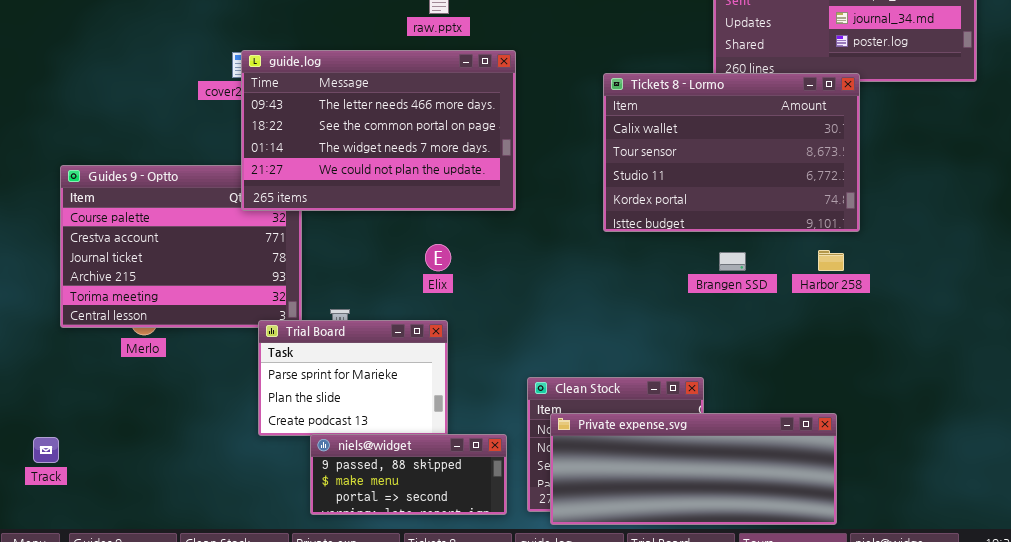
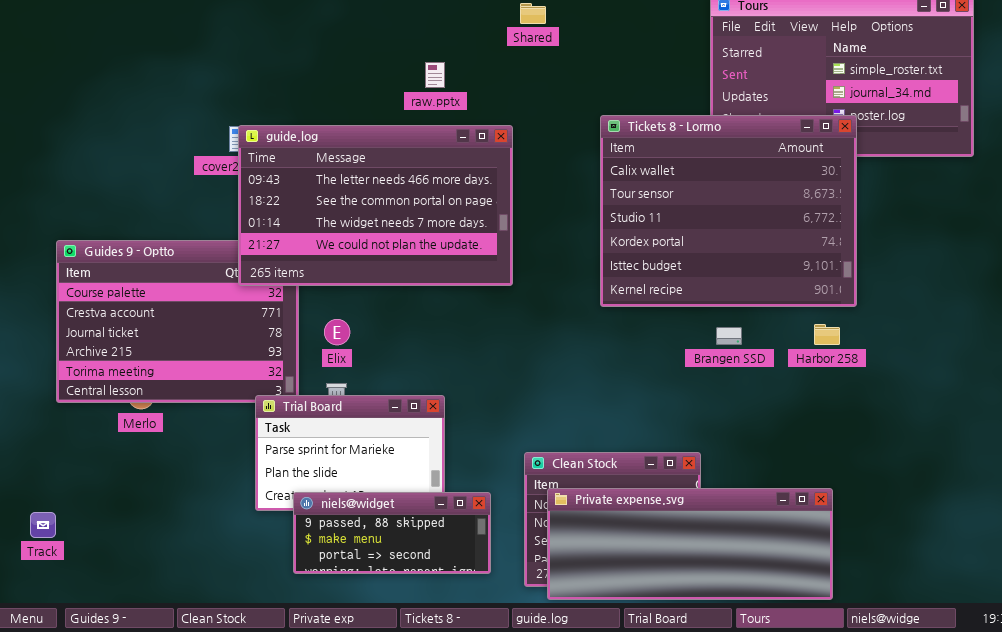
Tickets 8 - Lormo: [603,73,860,232] -> [600,115,857,307], resized
Elix: [425,244,451,271] -> [324,319,350,345], moved
niels@widget: [310,434,507,515] -> [293,492,491,574], moved

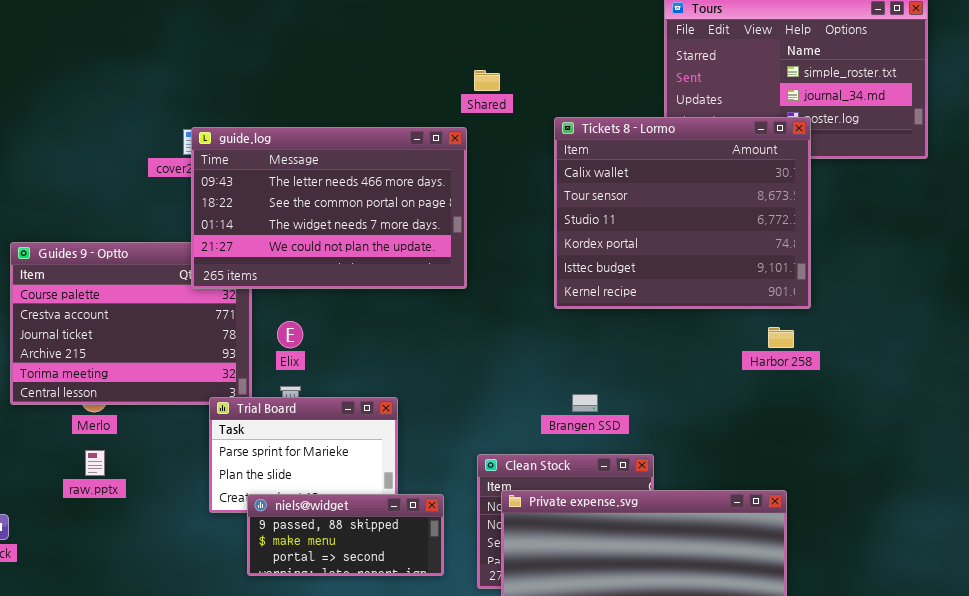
Shared: [520,3,546,24] -> [474,70,500,91], moved
raw.pptx: [425,62,445,88] -> [85,450,105,476], moved
Brangen SSD: [716,327,742,345] -> [572,394,598,412], moved

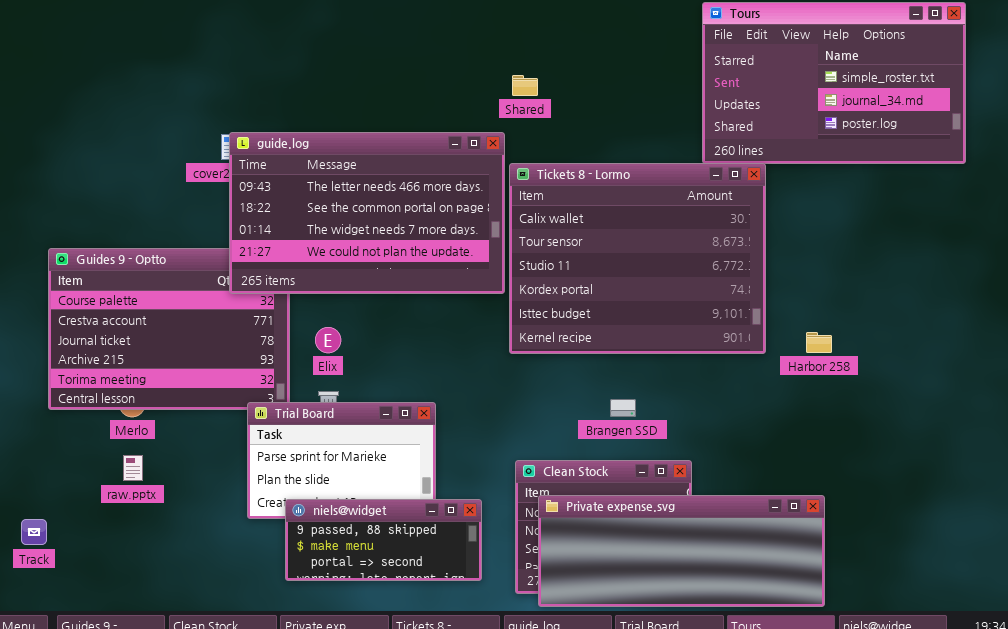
Tickets 8 - Lormo: [554,117,811,309] -> [509,163,766,354], moved

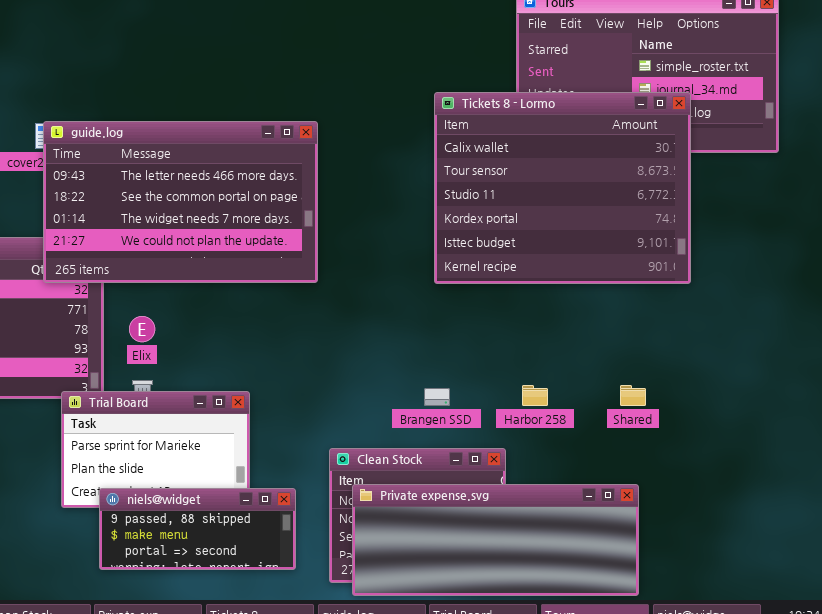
Shared: [512,75,538,96] -> [620,385,646,406], moved
Tickets 8 - Lormo: [509,163,766,354] -> [434,92,691,284], moved
Harbor 258: [806,332,832,353] -> [522,385,548,406], moved

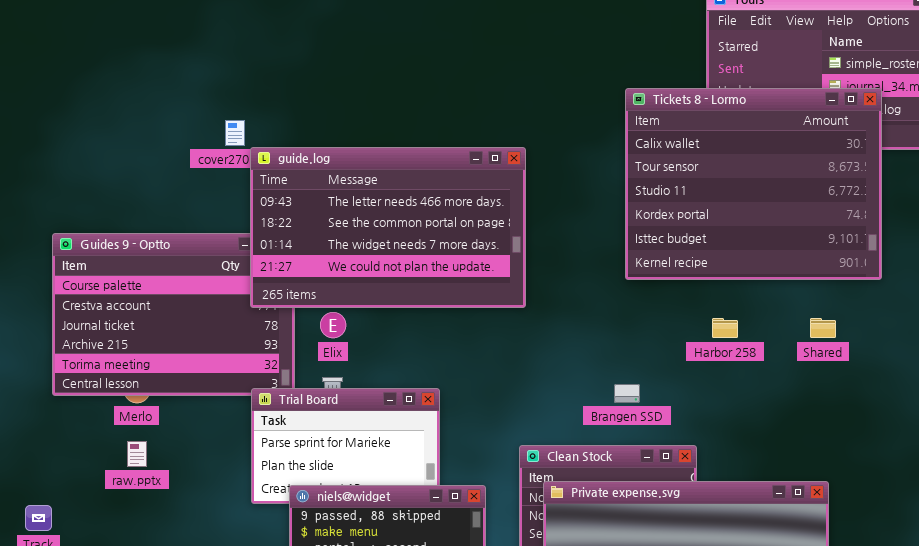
guide.log: [43,121,318,283] -> [250,147,526,308], moved
Harbor 258: [522,385,548,406] -> [712,318,738,338], moved
Shared: [620,385,646,406] -> [810,318,836,338], moved

